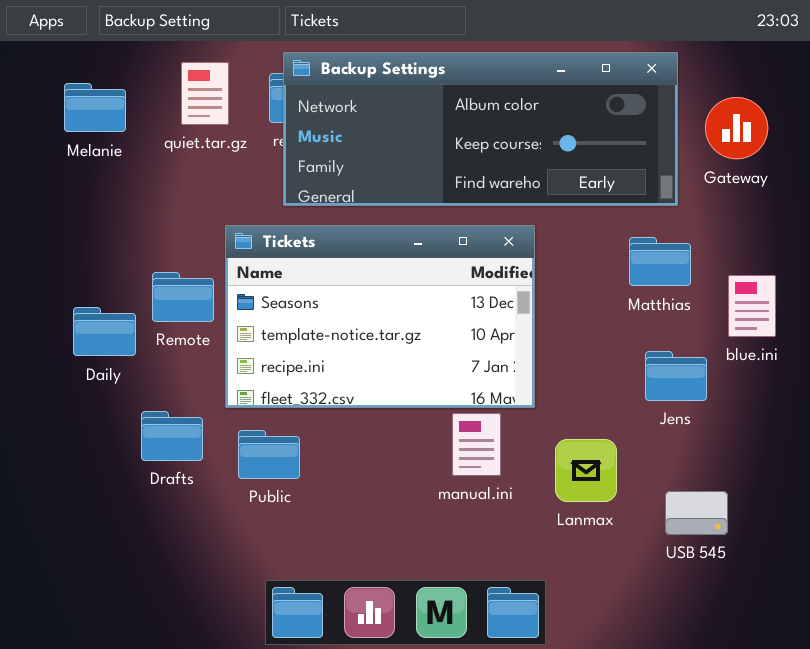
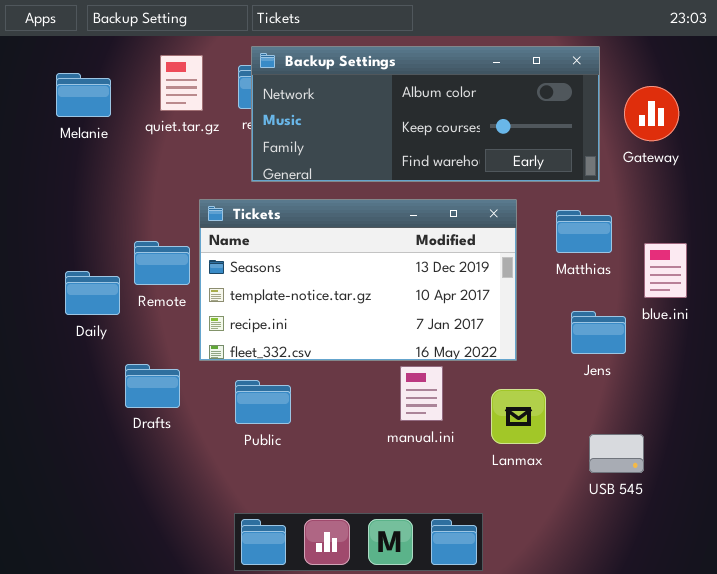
Tickets: [225,225,535,408] -> [199,199,517,361], resized
Public: [238,430,300,479] -> [235,380,291,424], moved

